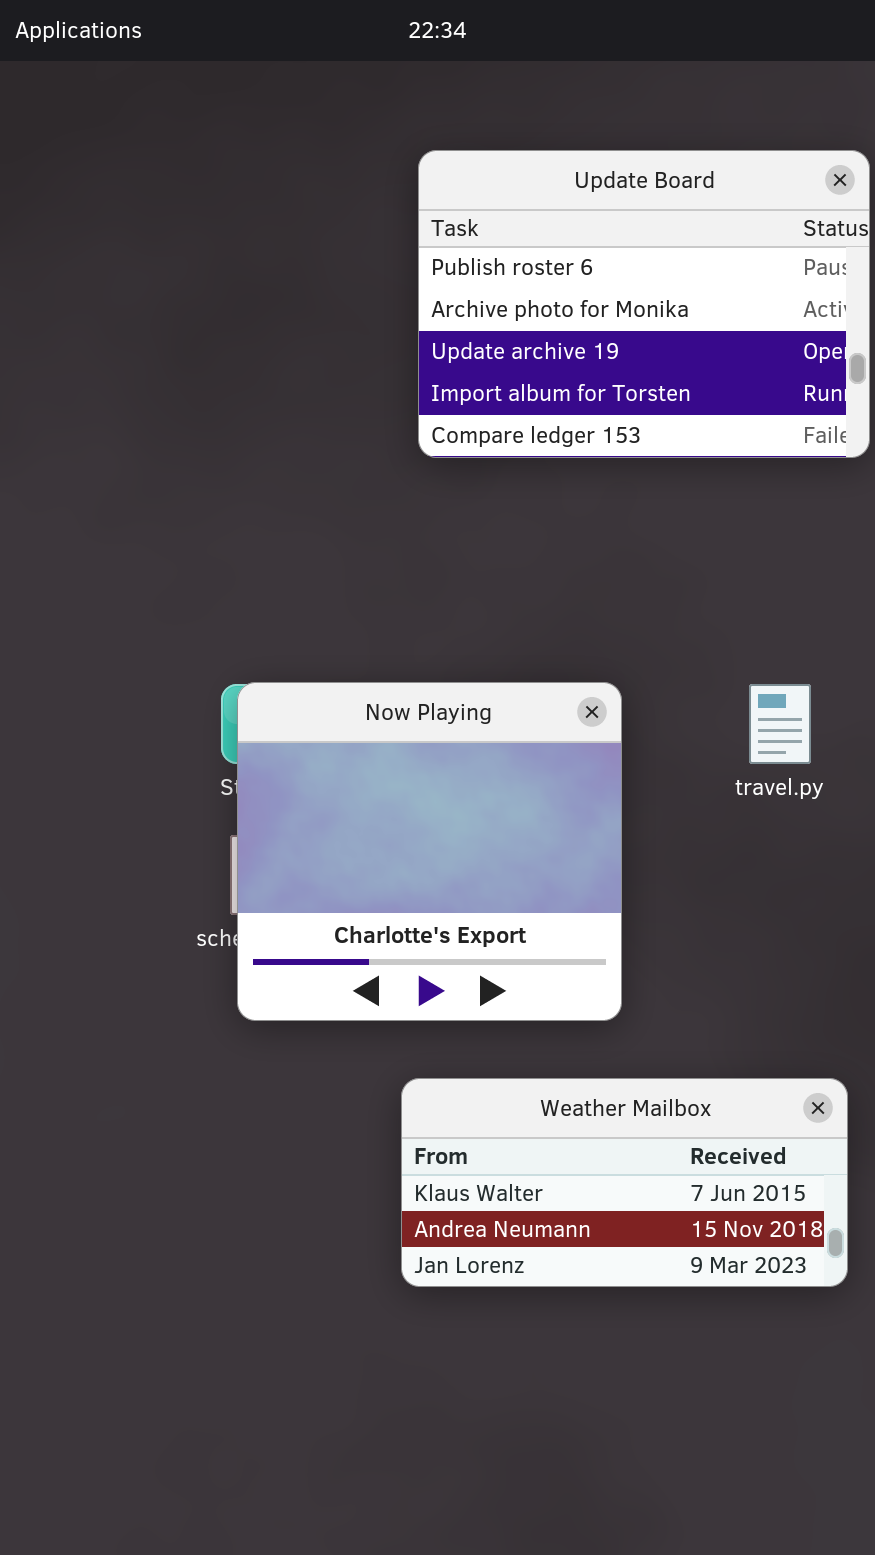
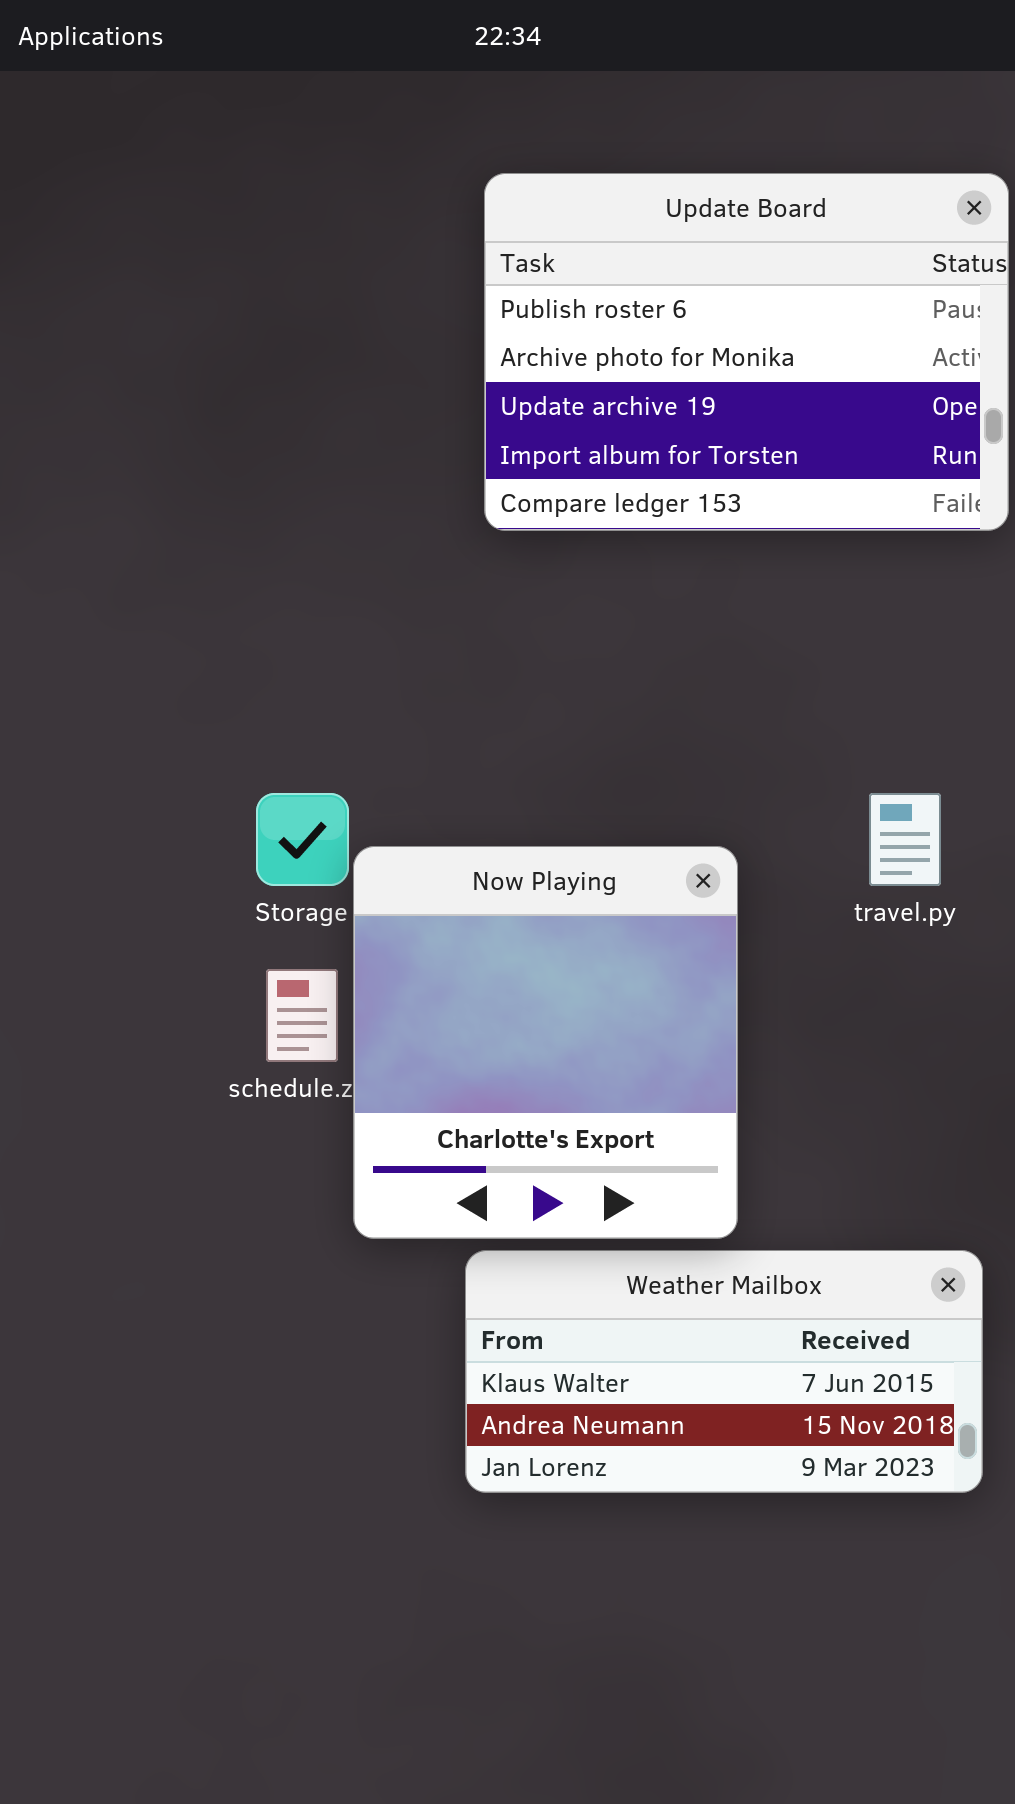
Now Playing: [237,682,622,1021] -> [353,846,738,1239], moved, resized

